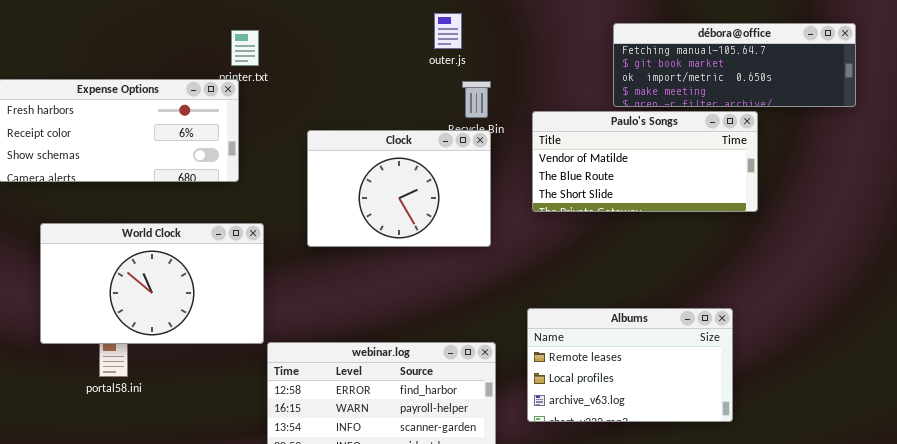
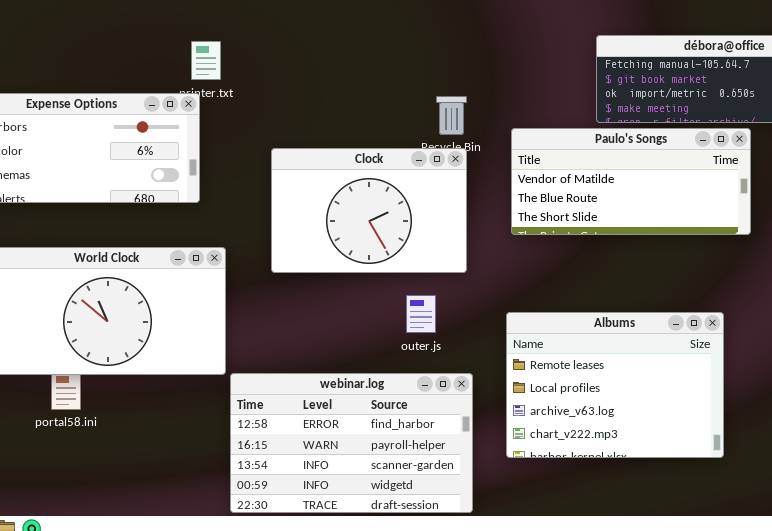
outer.js: [434,13,462,49] -> [406,295,436,333], moved
Albums: [527,308,733,422] -> [506,312,724,458], resized

